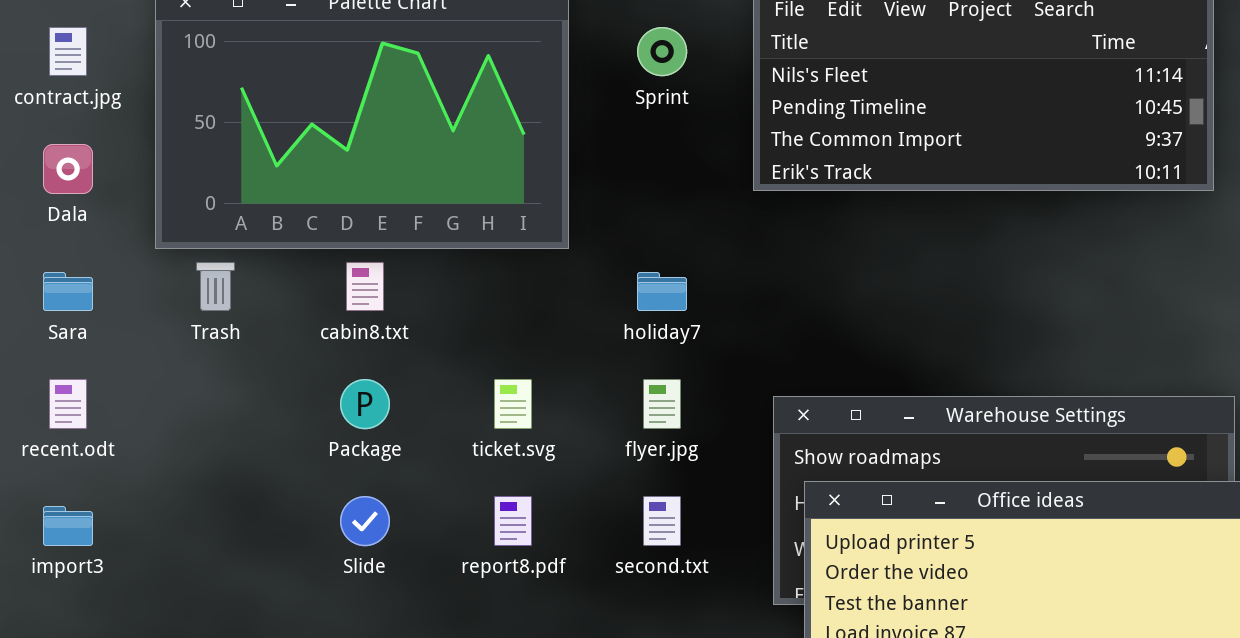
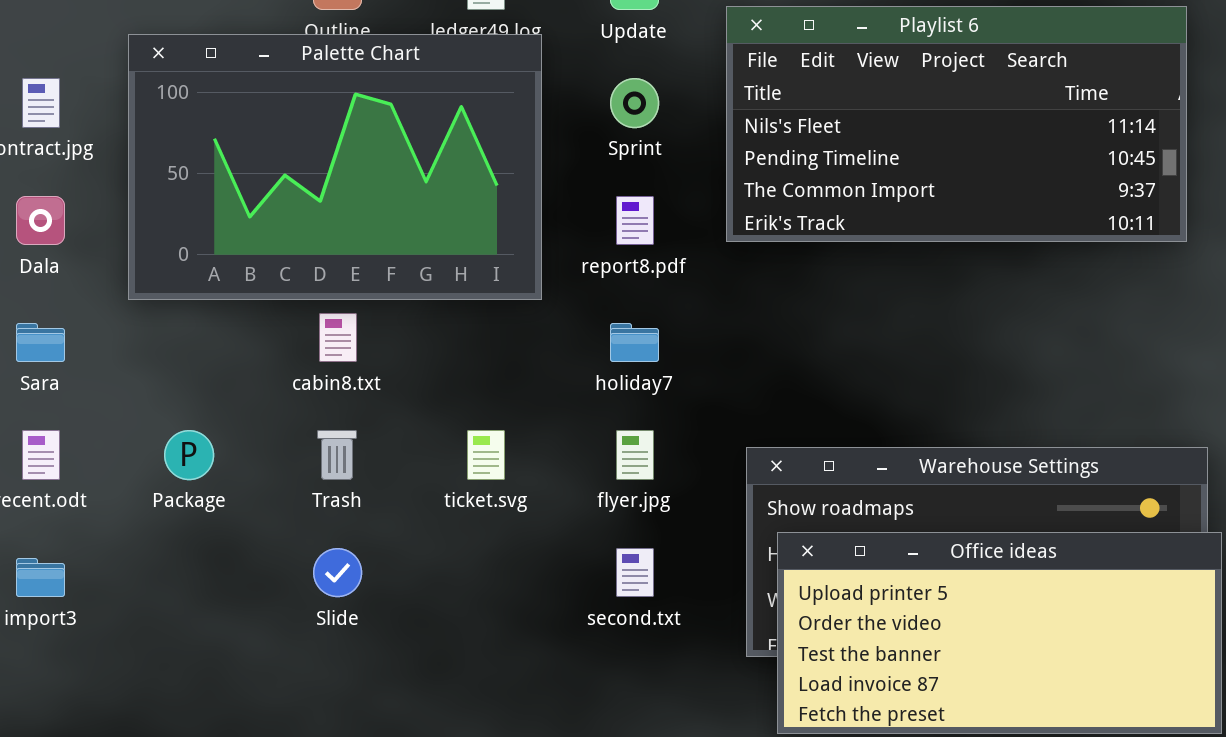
Trash: [196,262,235,311] -> [317,430,357,480], moved
Package: [340,379,390,429] -> [164,430,214,480], moved
report8.pdf: [494,496,532,546] -> [616,196,654,245], moved

